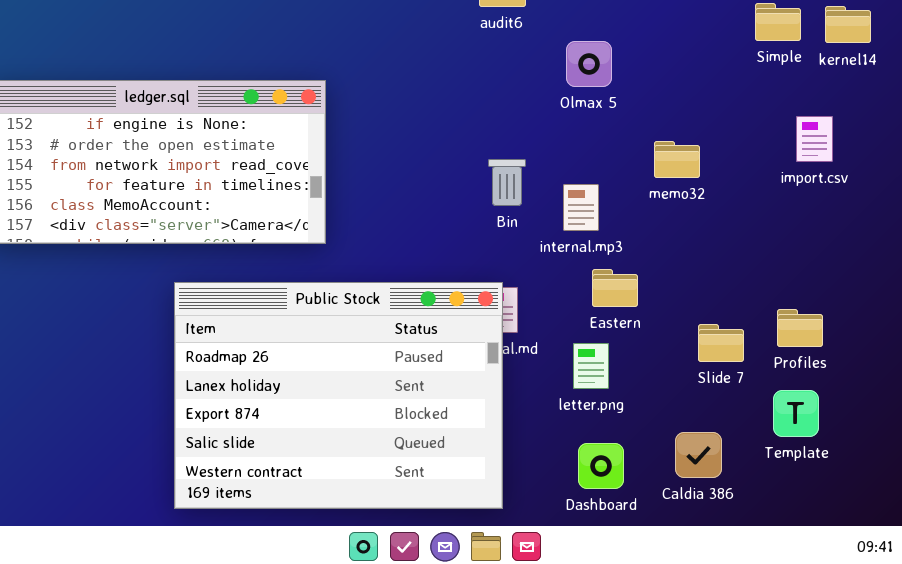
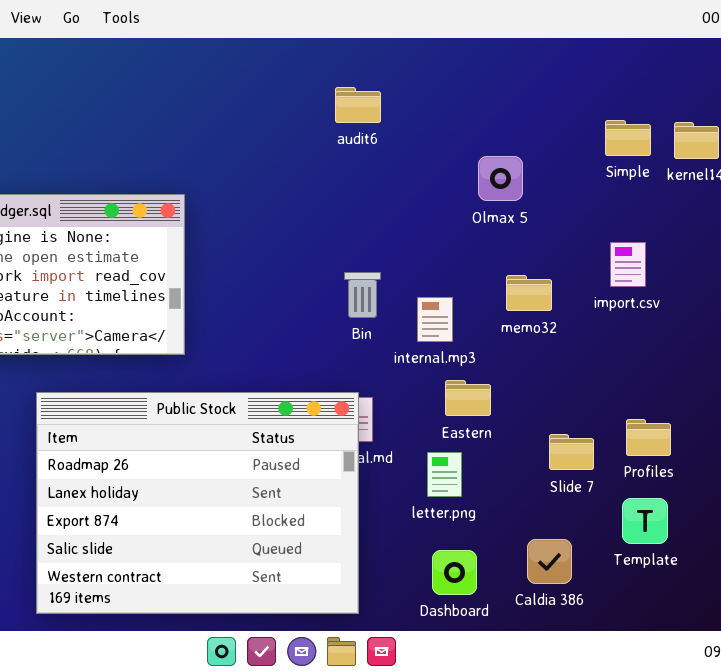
Olmax 5: [566,41,612,87] -> [478,156,523,201], moved
import.csv: [796,116,833,162] -> [610,242,646,287], moved
memo32: [654,141,700,178] -> [506,275,552,311], moved

